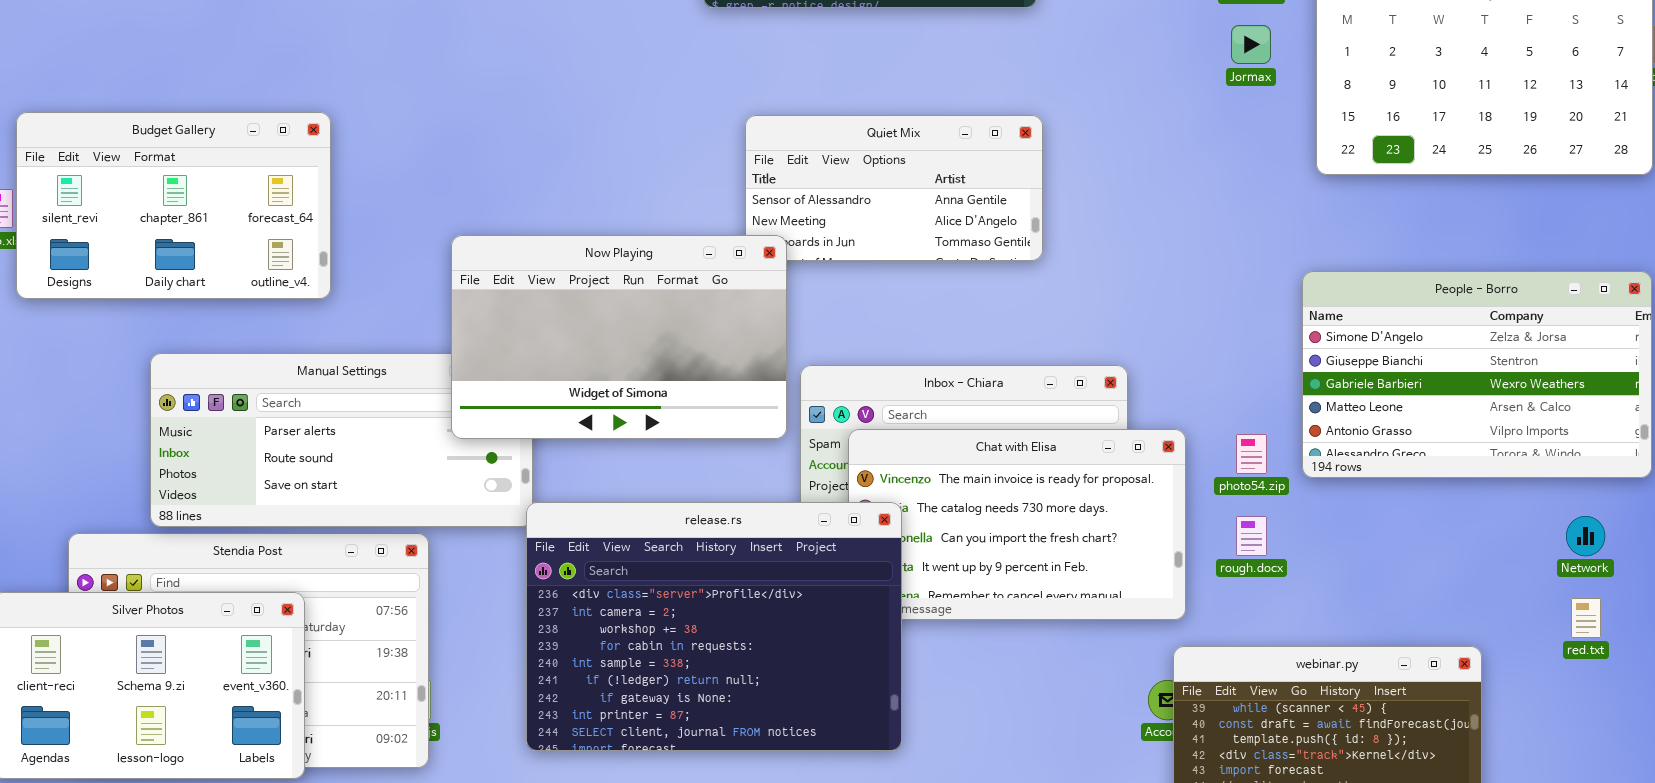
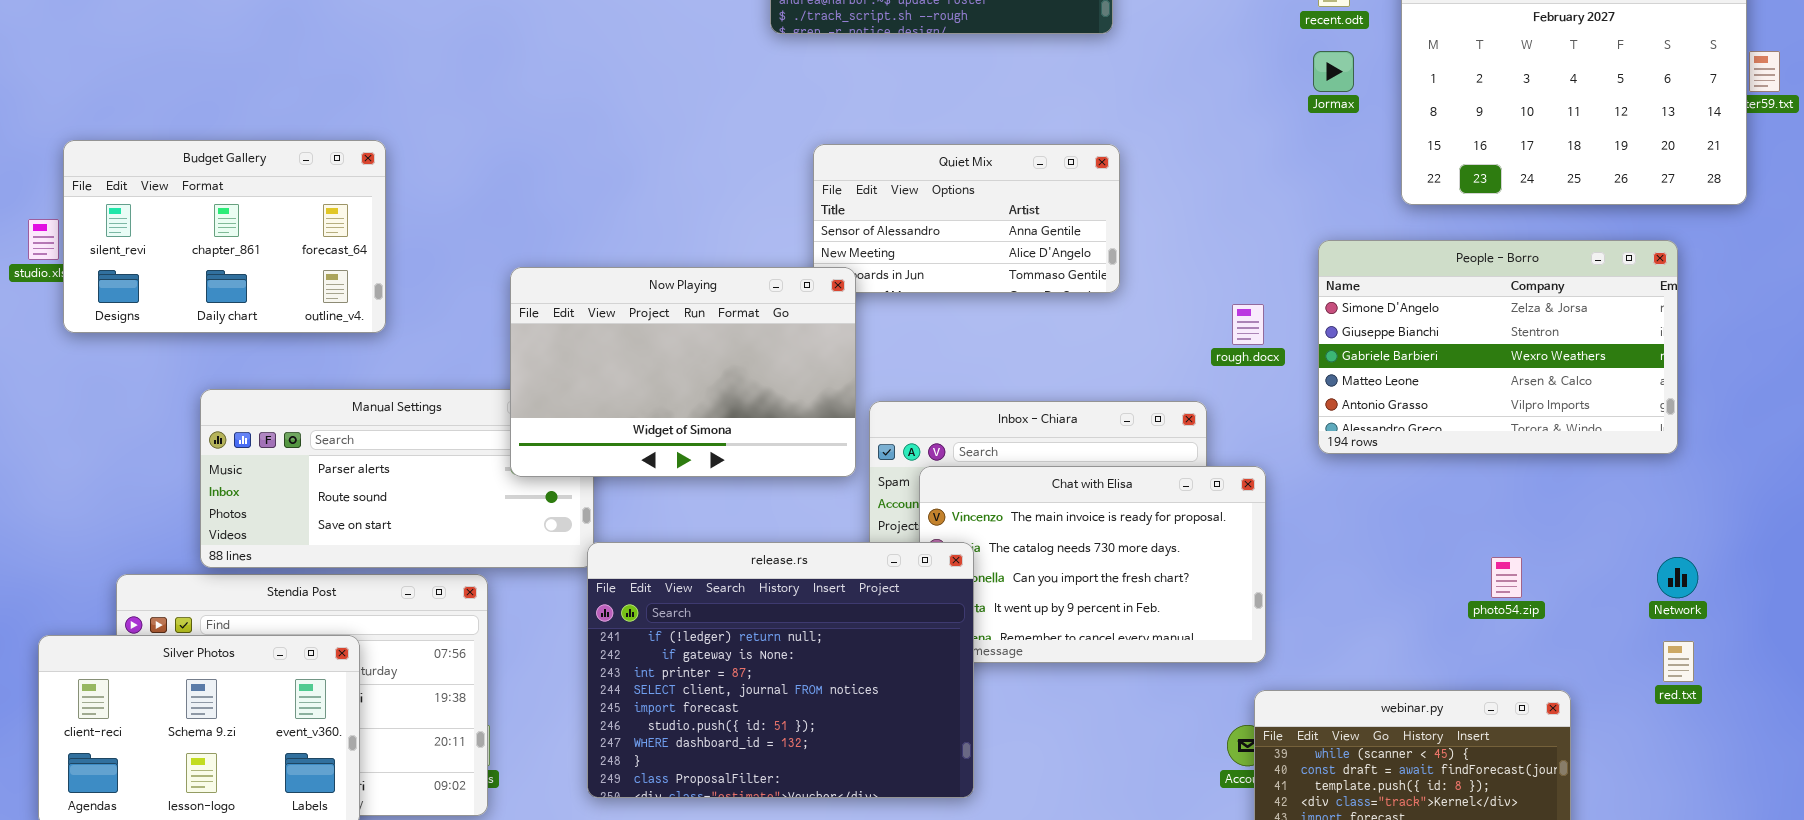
People - Borro: [1302,271,1652,478] -> [1318,240,1678,454], moved
photo54.zip: [1236,434,1267,474] -> [1491,557,1522,598], moved
release.rs: [526,502,902,751] -> [587,542,974,798], scrolled down 5 rows
rough.docx: [1236,516,1267,556] -> [1232,304,1264,345], moved

